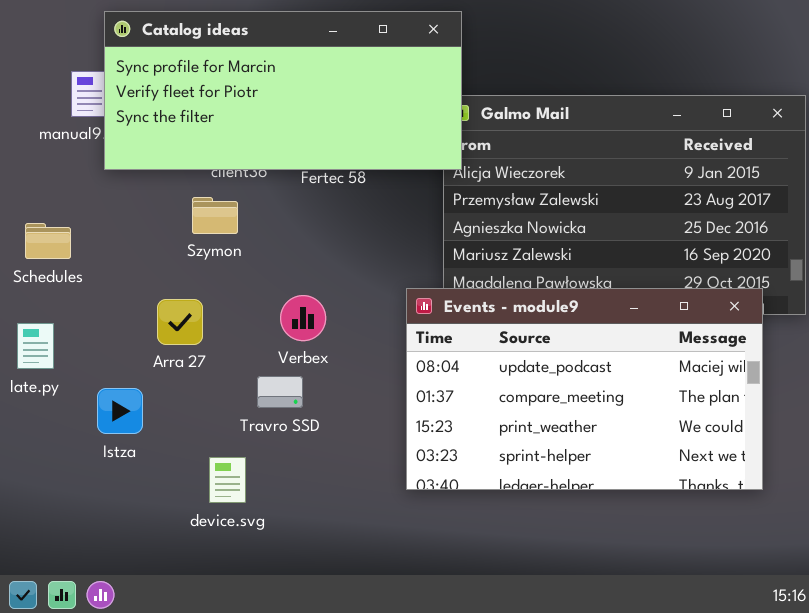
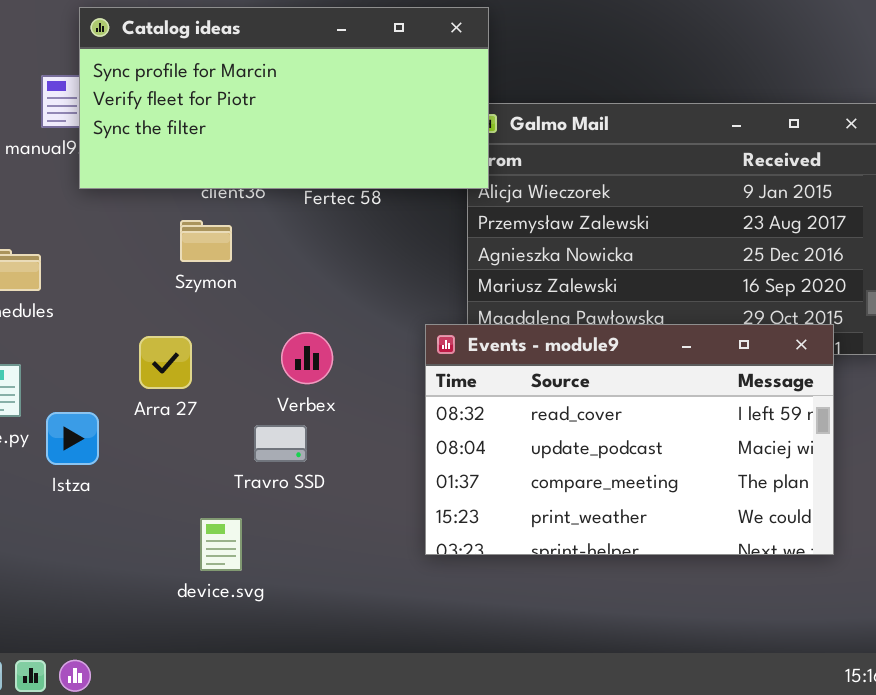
Events - module9: [406,288,763,490] -> [425,324,834,555], scrolled up 1 row
Istza: [97,388,143,434] -> [46,412,99,465], moved

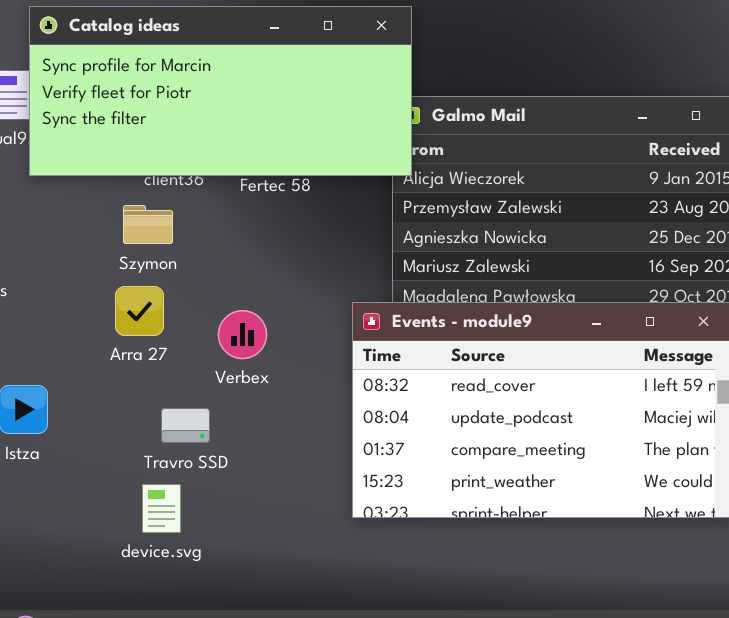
Arra 27: [139,336,192,389] -> [115,286,164,336], moved
Travro SSD: [254,425,307,462] -> [161,408,210,443], moved

